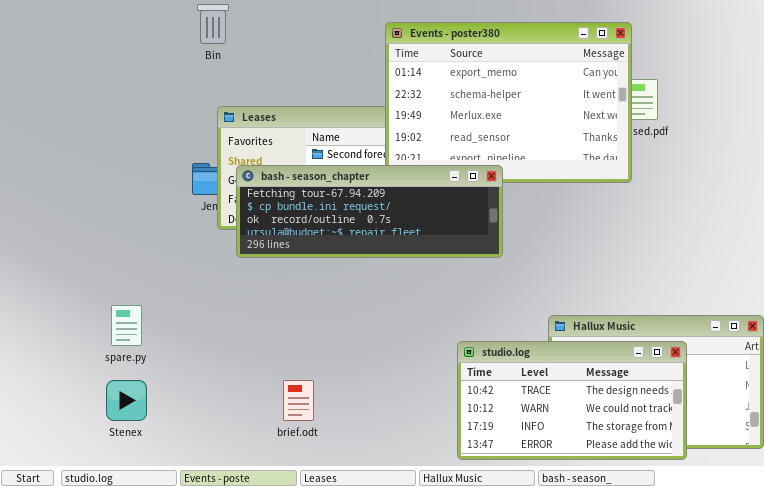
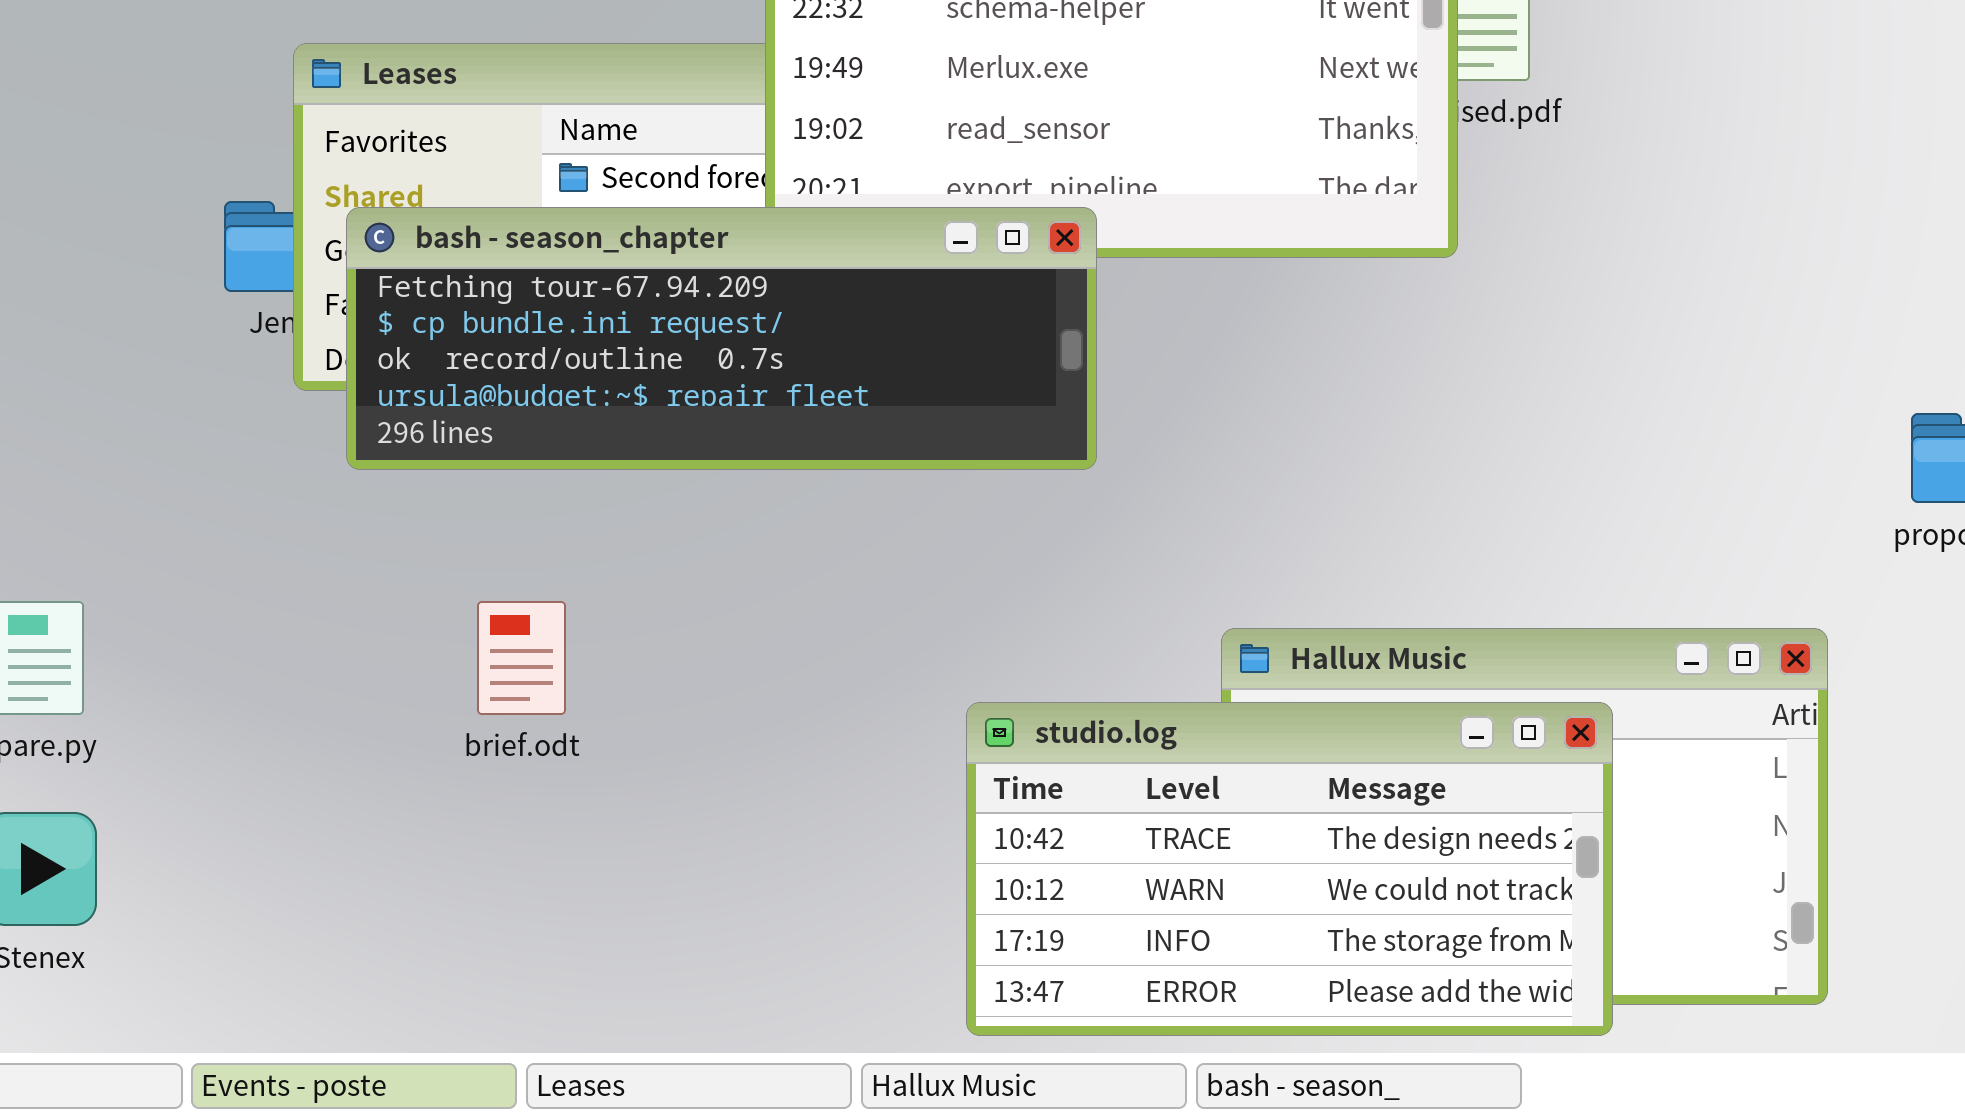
brief.odt: [283,380,314,421] -> [477,601,566,715], moved

